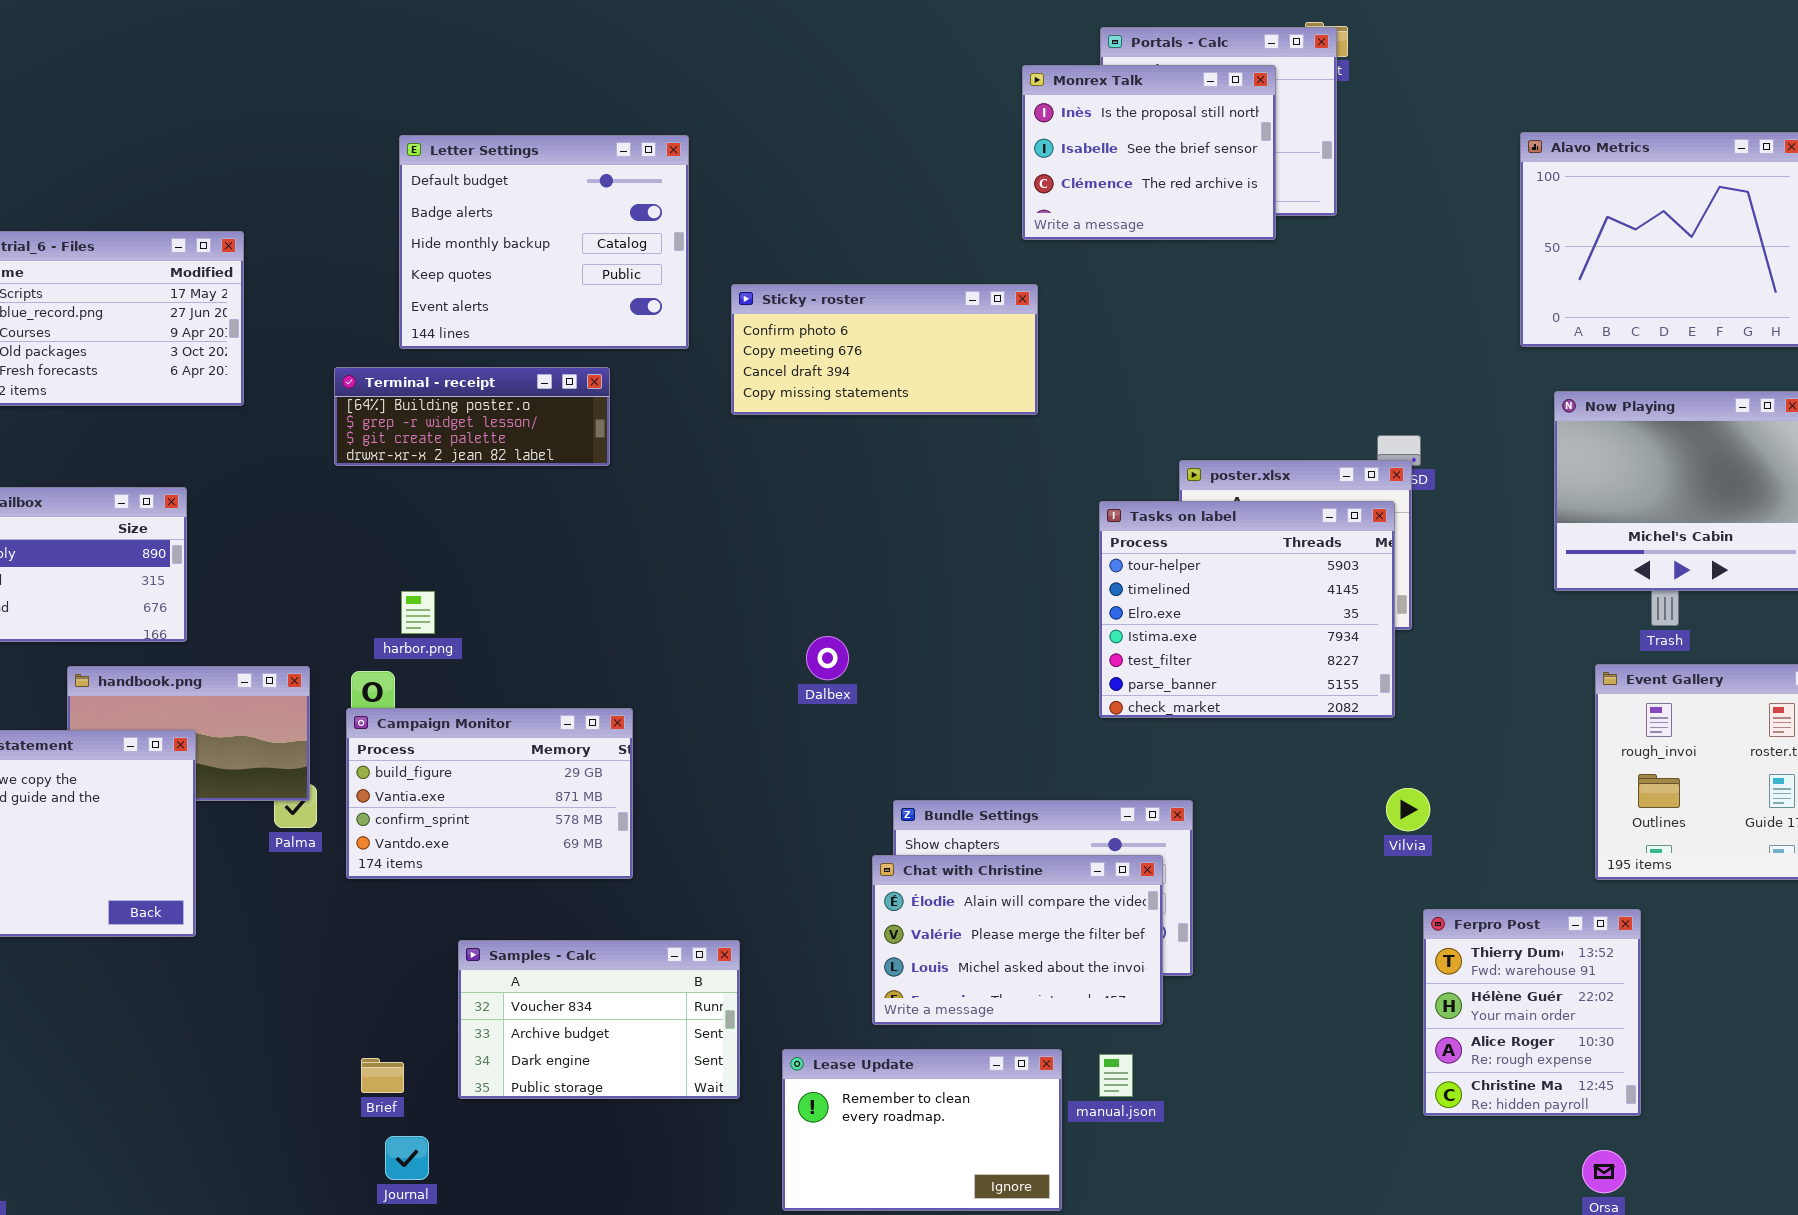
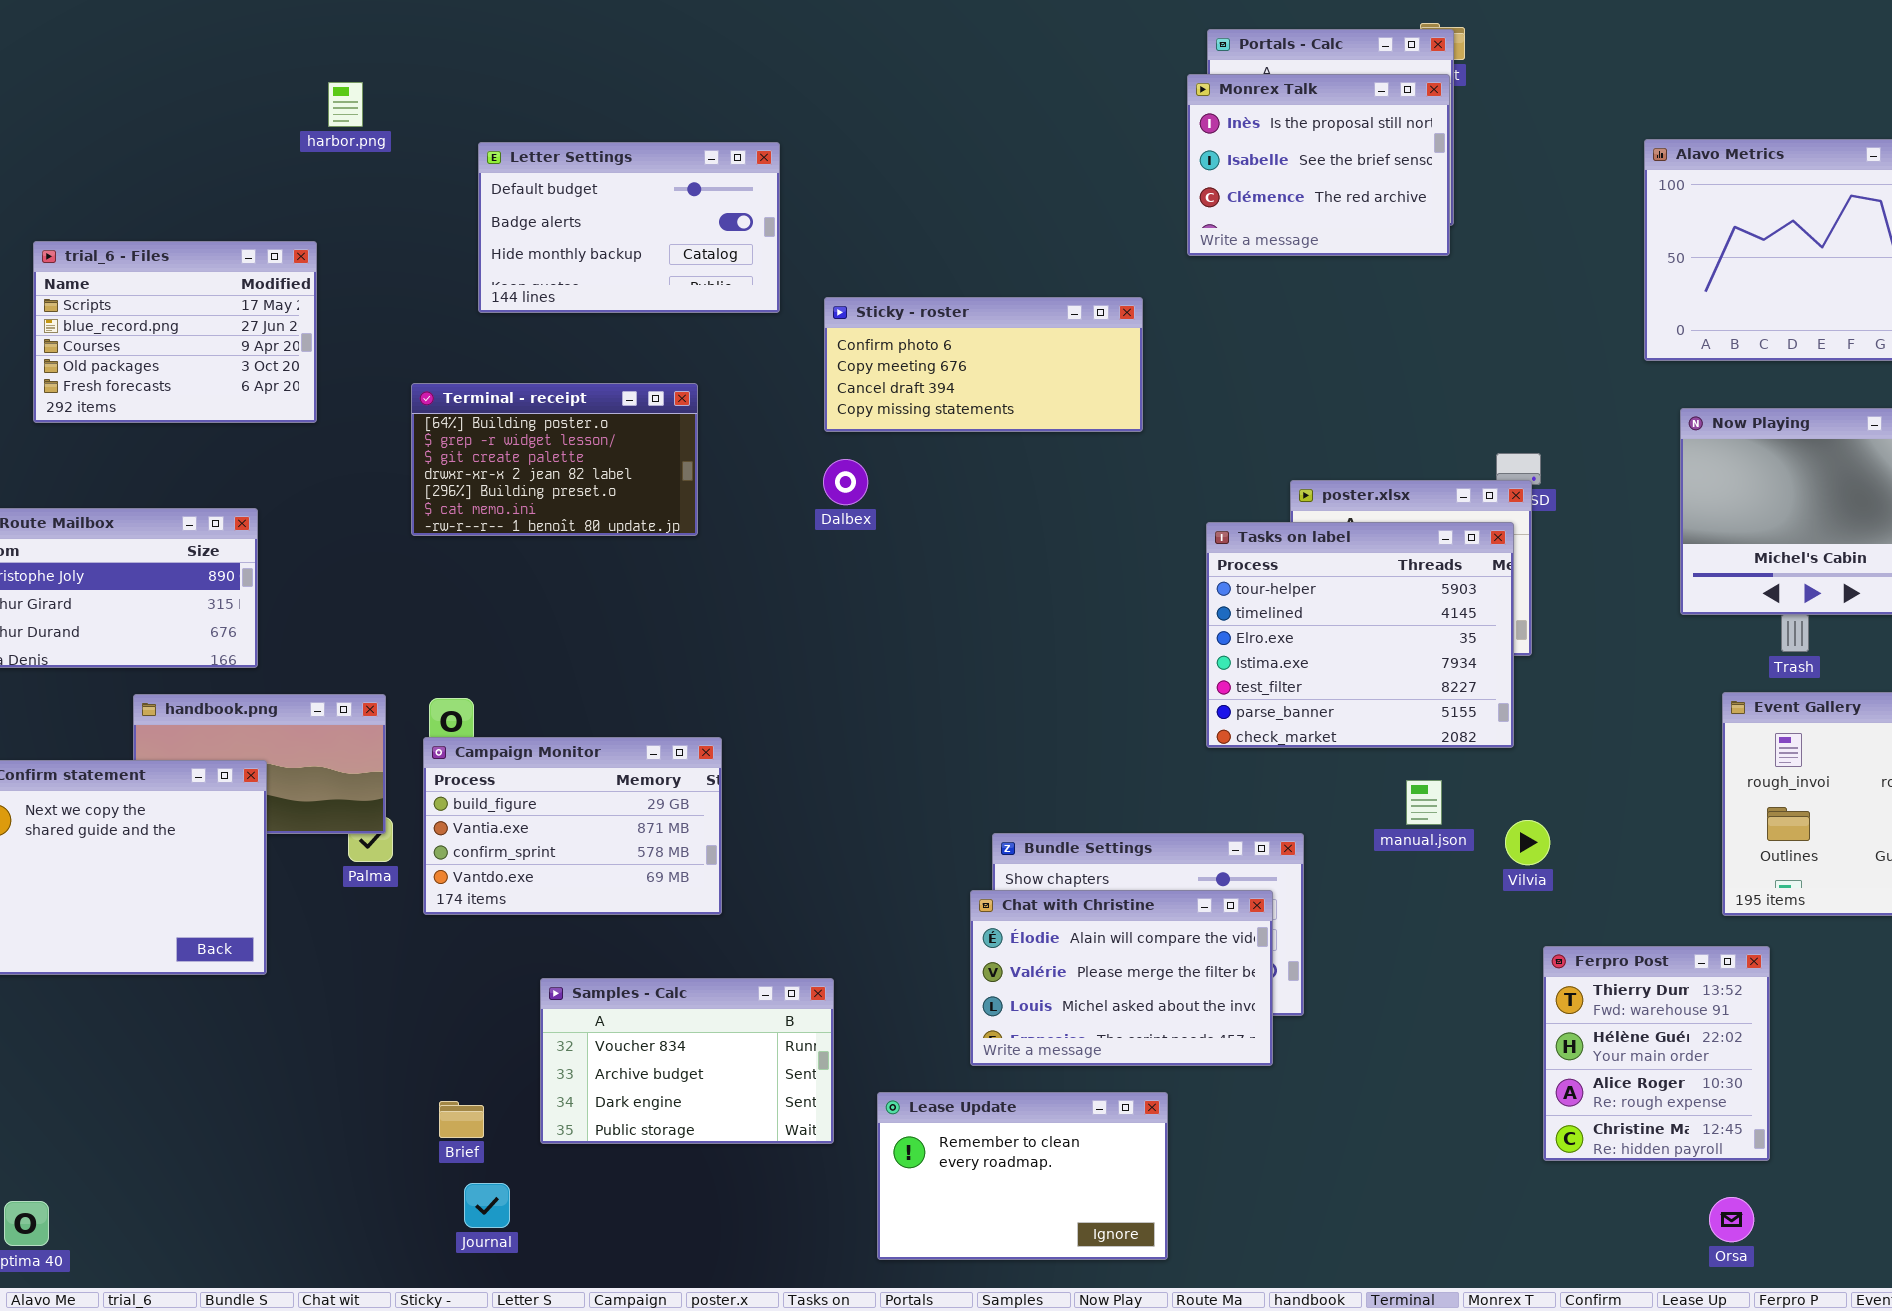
Monrex Talk: [1022,65,1276,240] -> [1187,74,1450,256], moved
Letter Settings: [399,135,689,349] -> [478,142,780,313], resized
Terminal - receipt: [334,367,610,466] -> [411,383,698,536], resized
harbor.png: [401,591,435,634] -> [328,82,363,127], moved
Dalbex: [806,636,849,680] -> [823,459,868,505], moved
manual.json: [1099,1054,1133,1097] -> [1406,780,1442,825], moved

